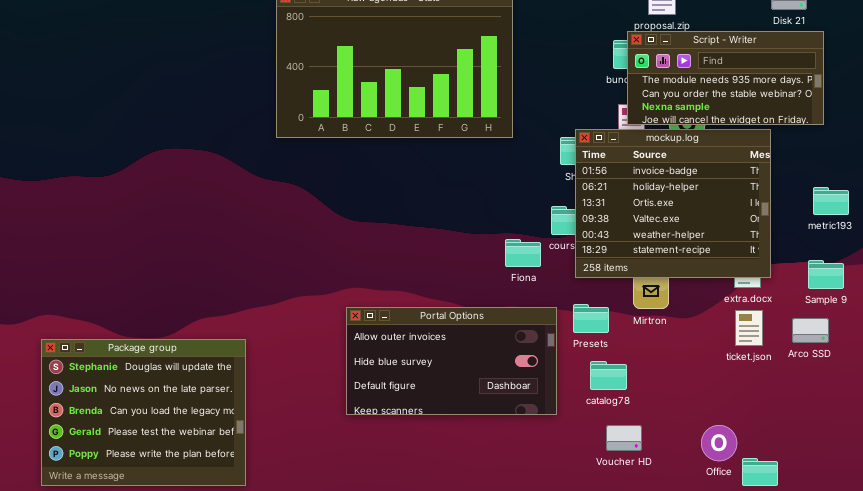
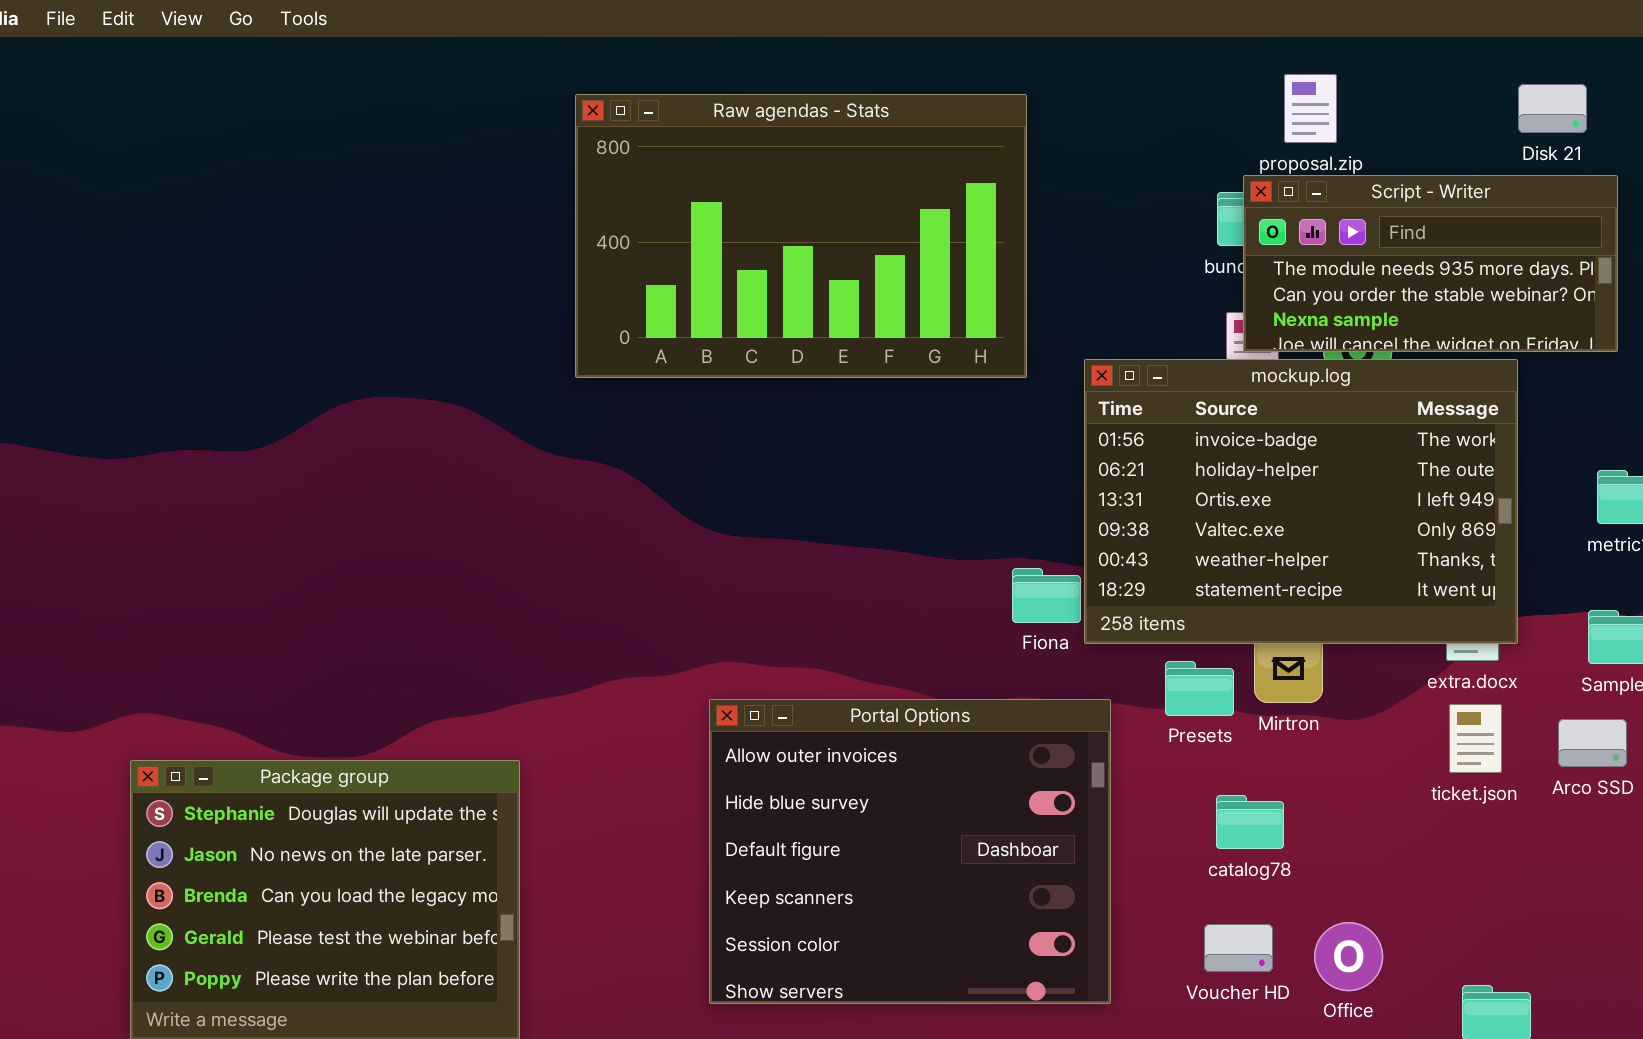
mockup.log: [575,129,771,278] -> [1084,359,1518,644], resized
Presets: [573,304,609,333] -> [1165,661,1234,716], moved
Portal Options: [346,307,557,415] -> [709,699,1111,1004], resized
catalog78: [590,361,627,390] -> [1216,795,1284,849], moved
Office: [701,425,737,461] -> [1314,922,1383,991], moved

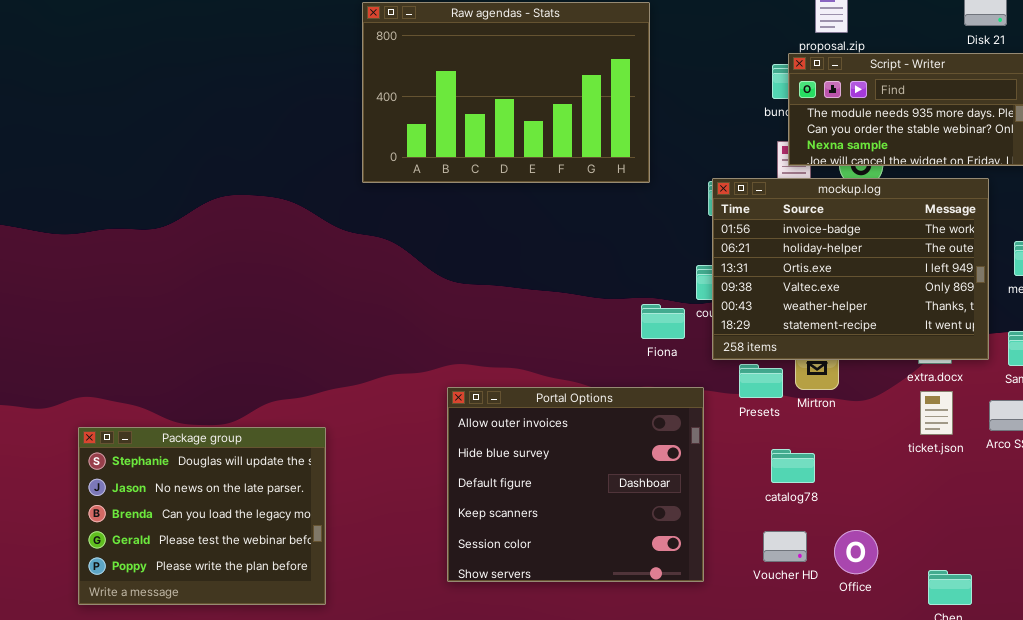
mockup.log: [1084,359,1518,644] -> [712,178,989,360], moved

